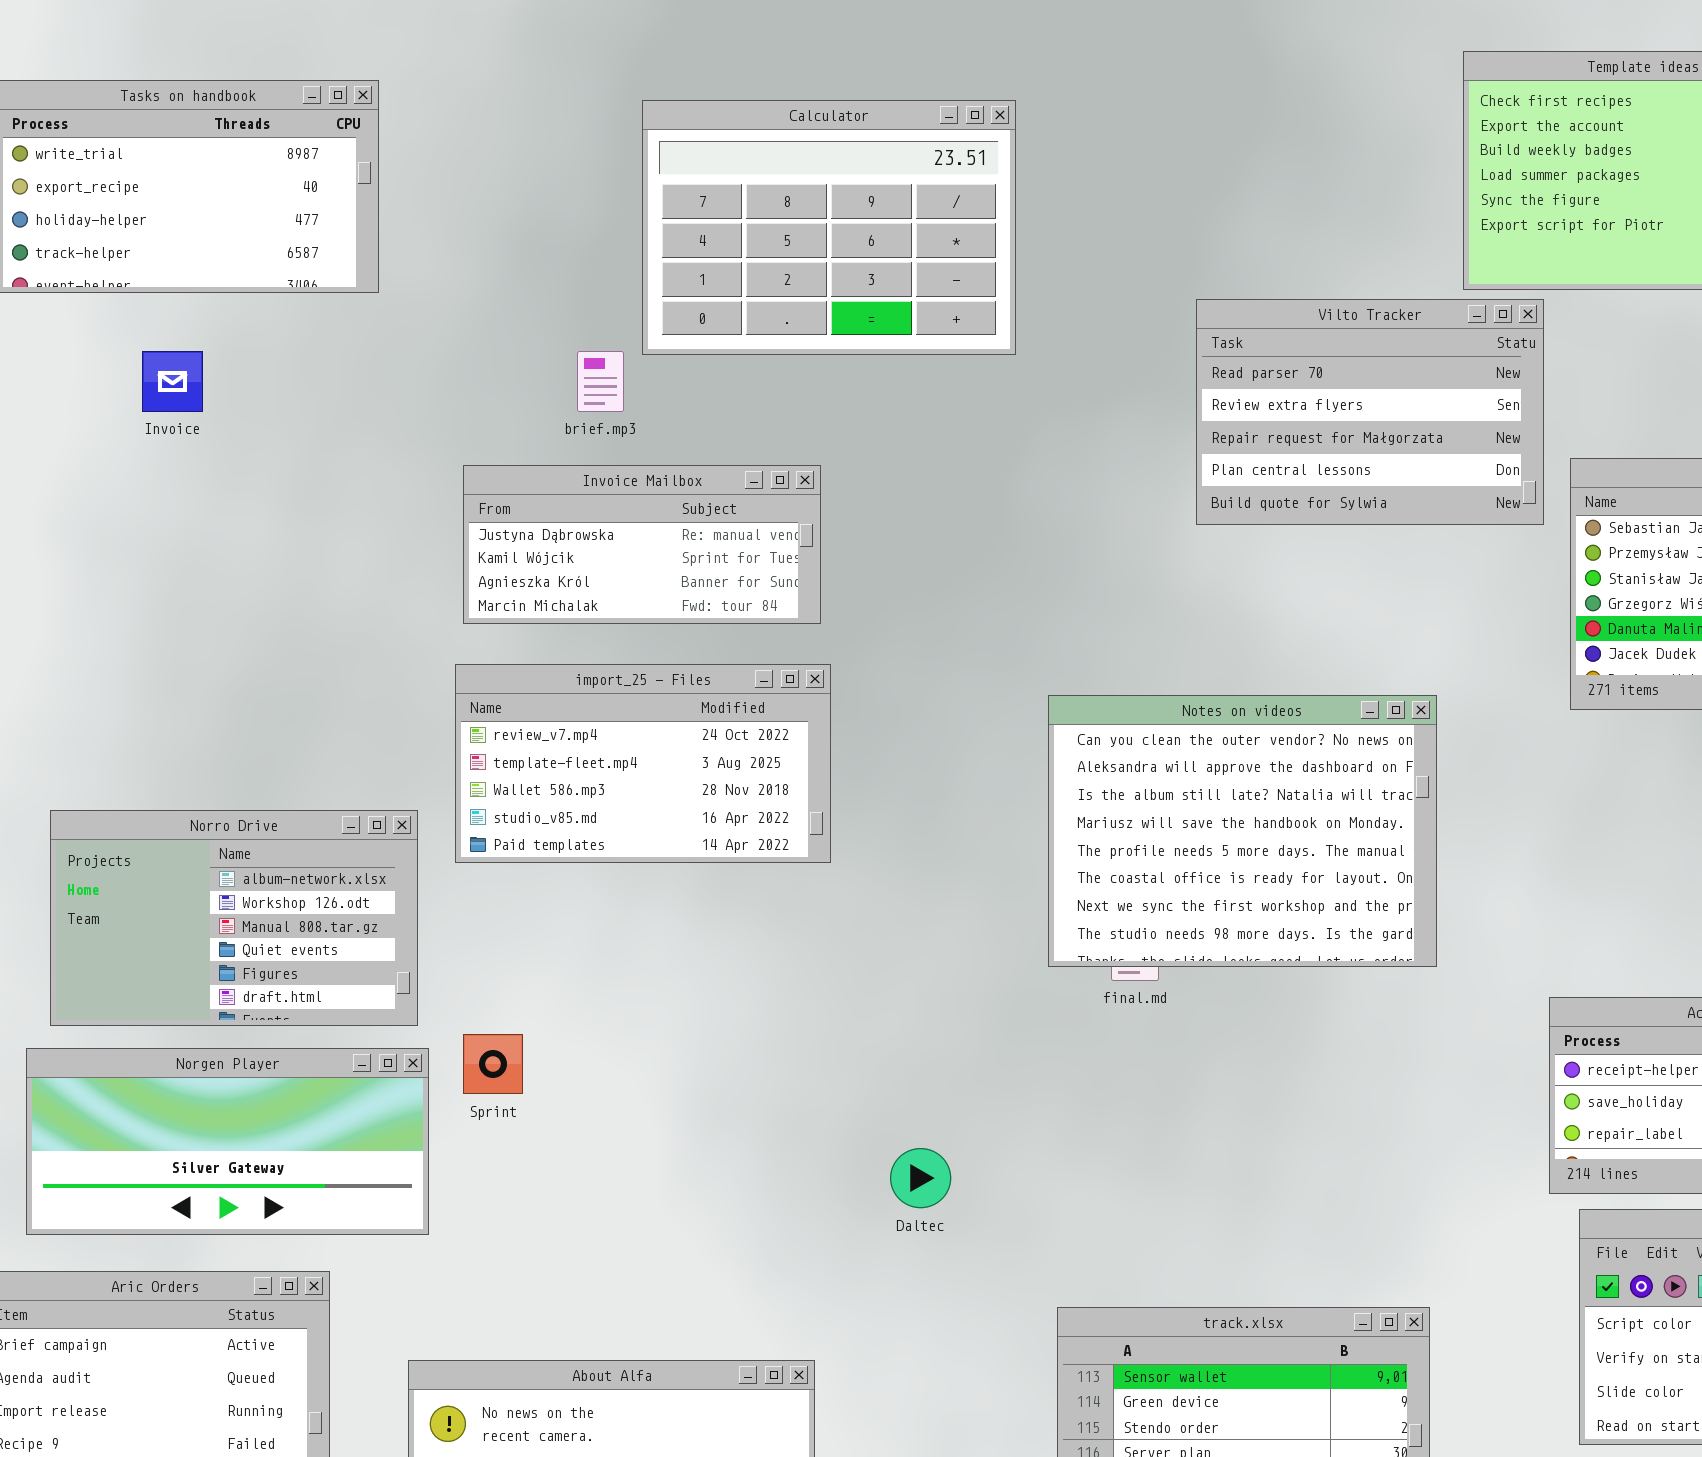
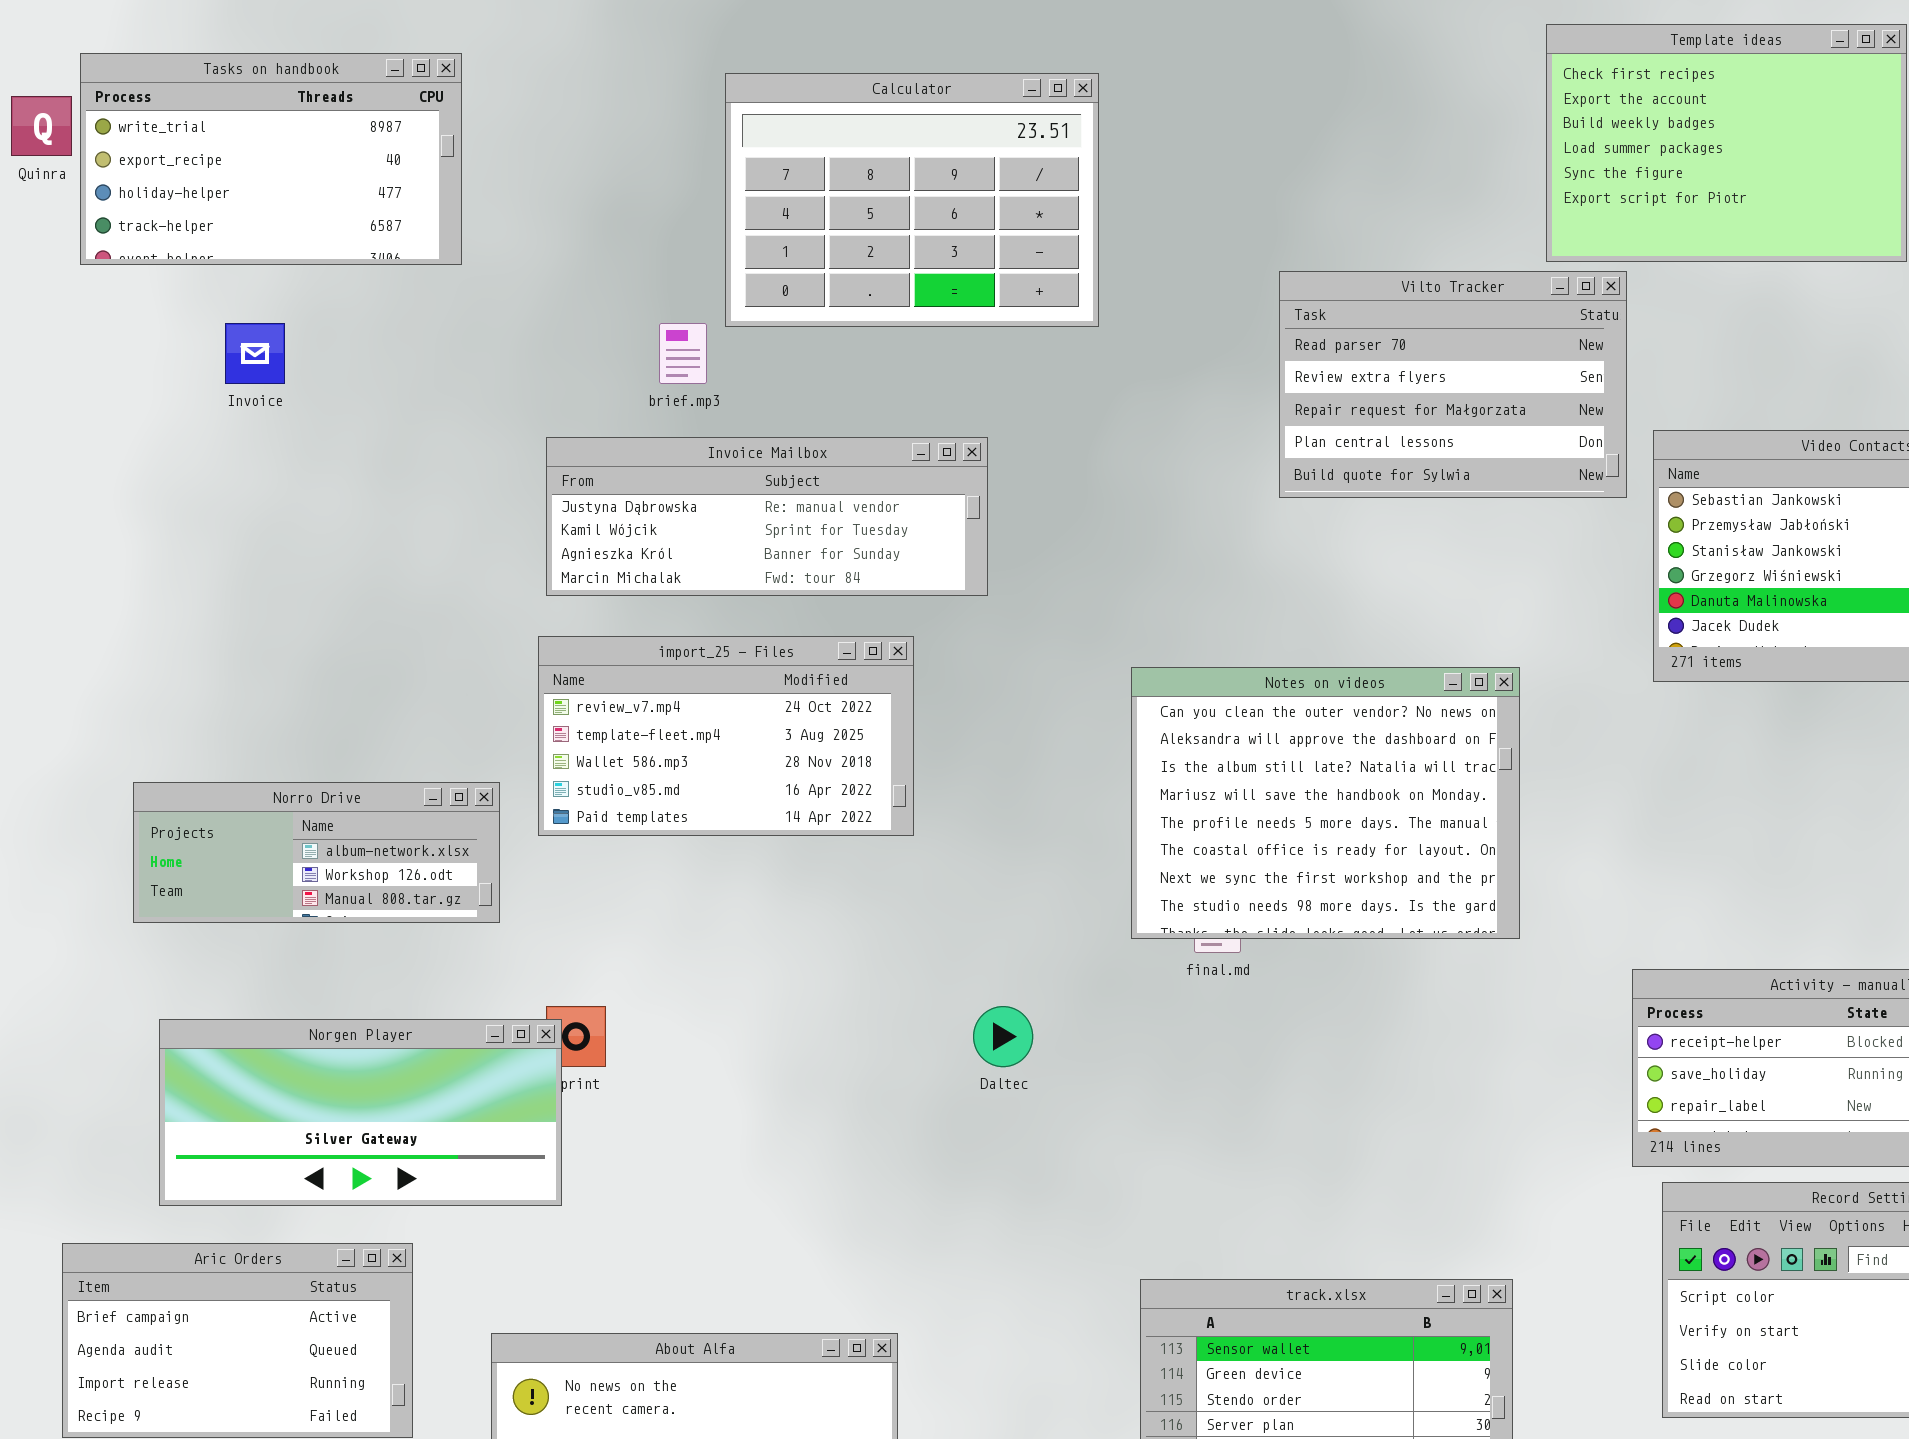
Invoice Mailbox: [463,465,821,624] -> [546,437,988,596], resized
Norro Drive: [50,810,418,1026] -> [133,782,500,923], resized
Norgen Player: [26,1048,429,1235] -> [159,1019,562,1206], moved
Daltec: [890,1148,951,1208] -> [973,1006,1033,1067], moved

